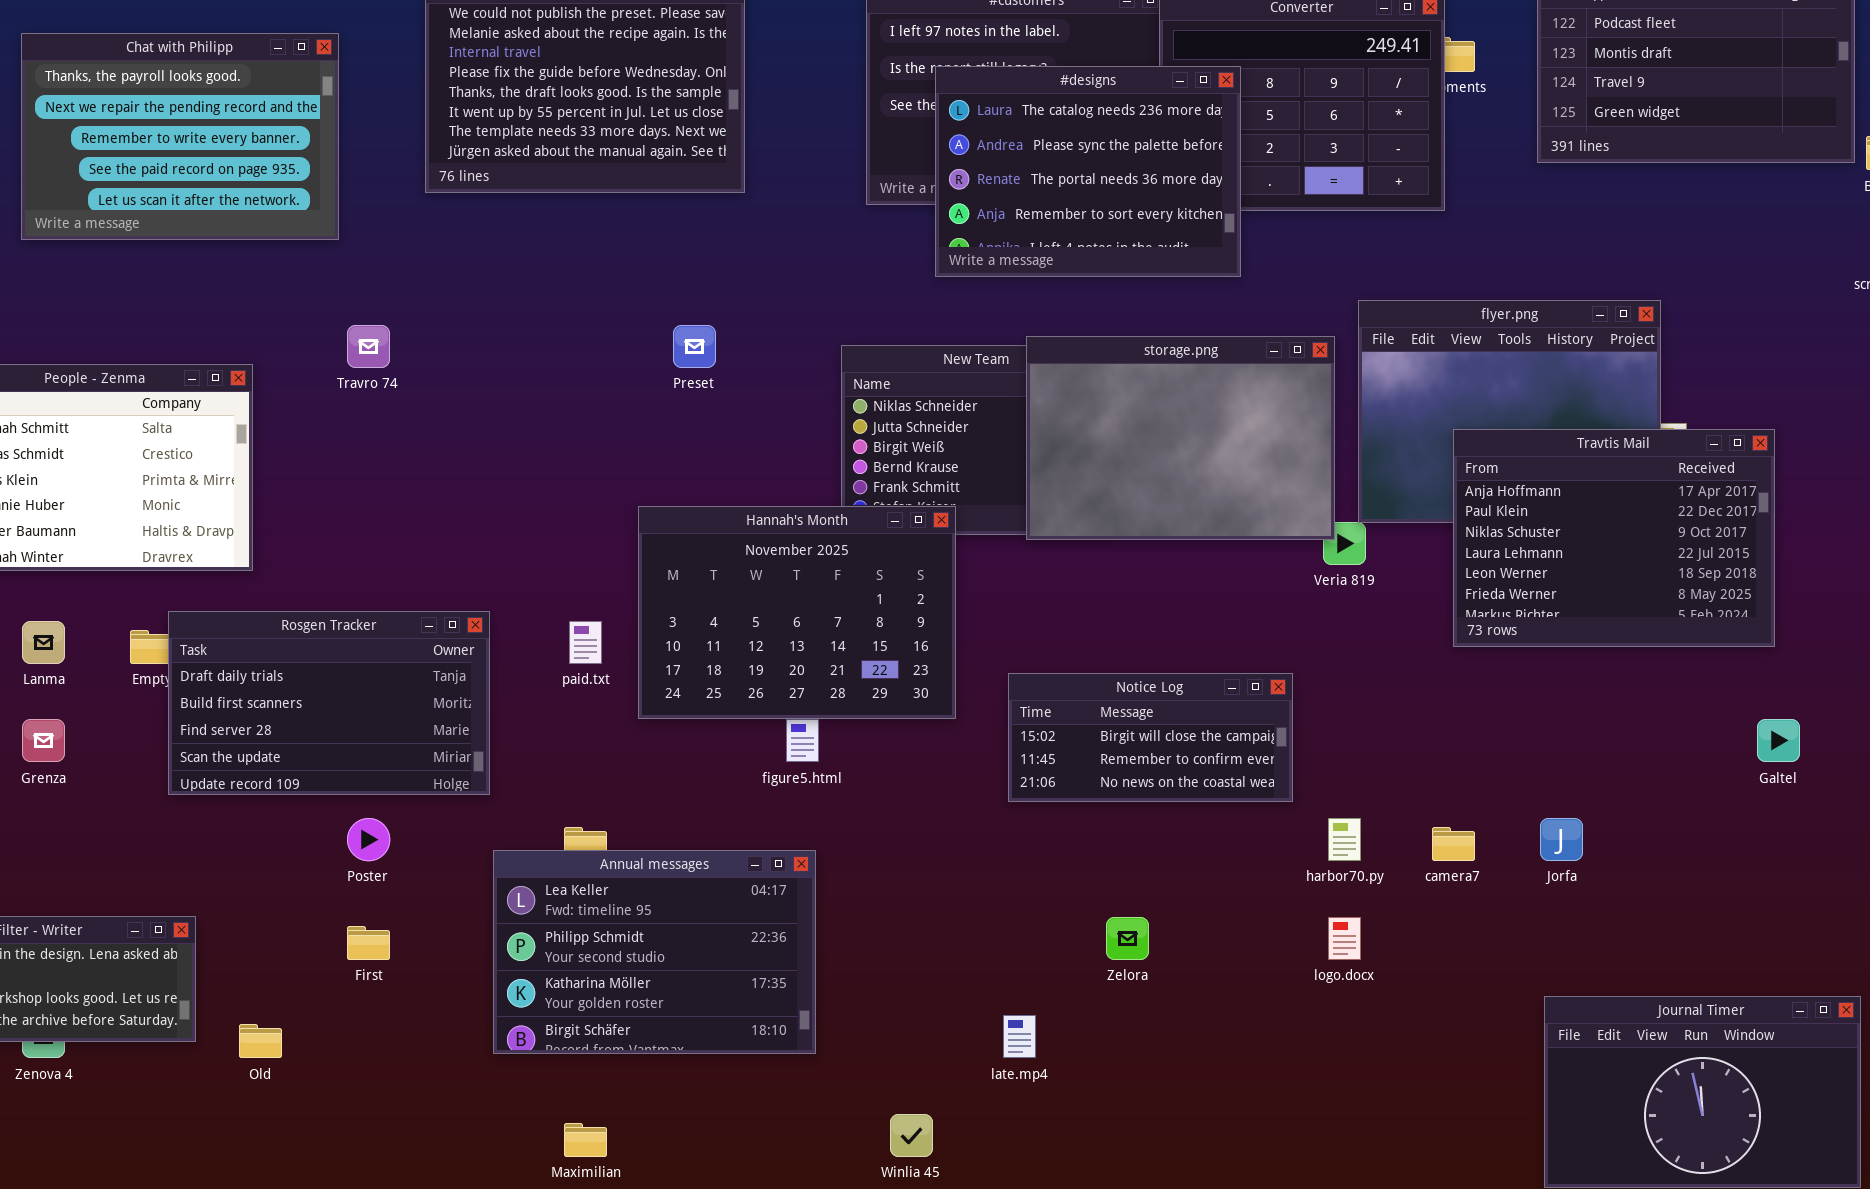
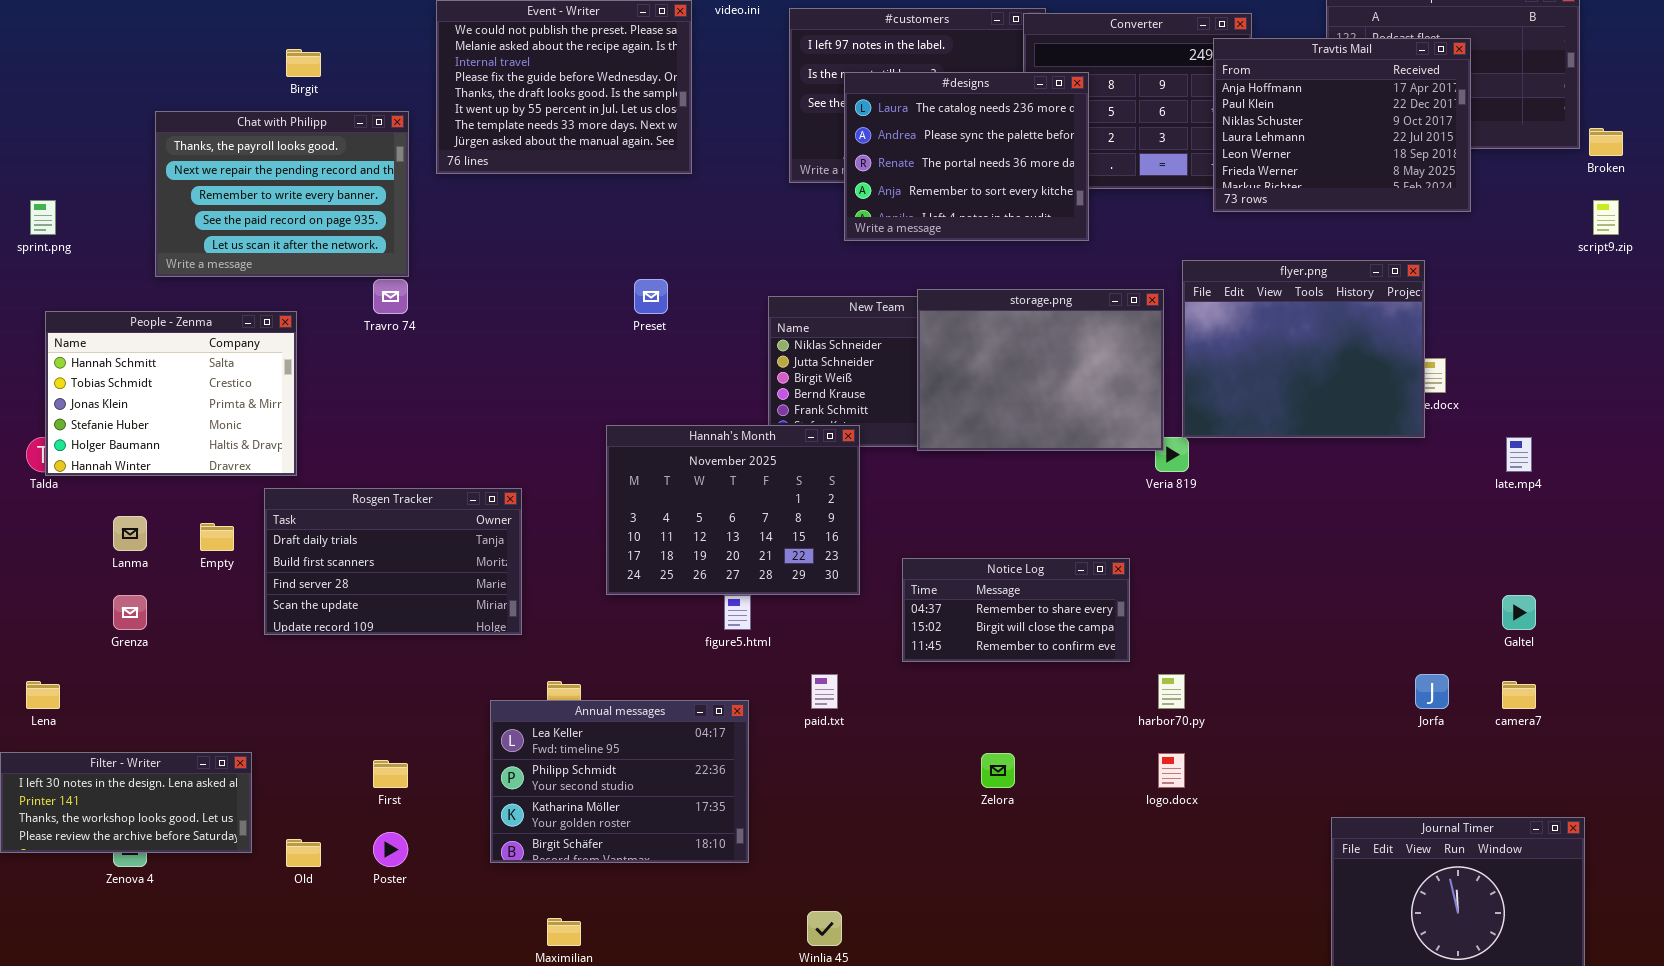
Chat with Philipp: [21,33,339,240] -> [155,111,409,277], moved
Travtis Mail: [1453,429,1775,647] -> [1213,38,1471,212], moved
Rosgen Tracker: [168,611,490,795] -> [264,488,522,635], moved
paid.txt: [569,621,602,664] -> [811,674,838,709], moved
Notice Log: [1008,673,1293,802] -> [902,558,1130,662], scrolled up 1 row
Poster: [347,818,390,861] -> [373,832,408,867], moved
Jorfa: [1540,818,1583,861] -> [1415,674,1449,709], moved
camera7: [1432,827,1475,861] -> [1502,681,1536,709], moved
late.mp4: [1003,1015,1036,1058] -> [1506,437,1532,472], moved

